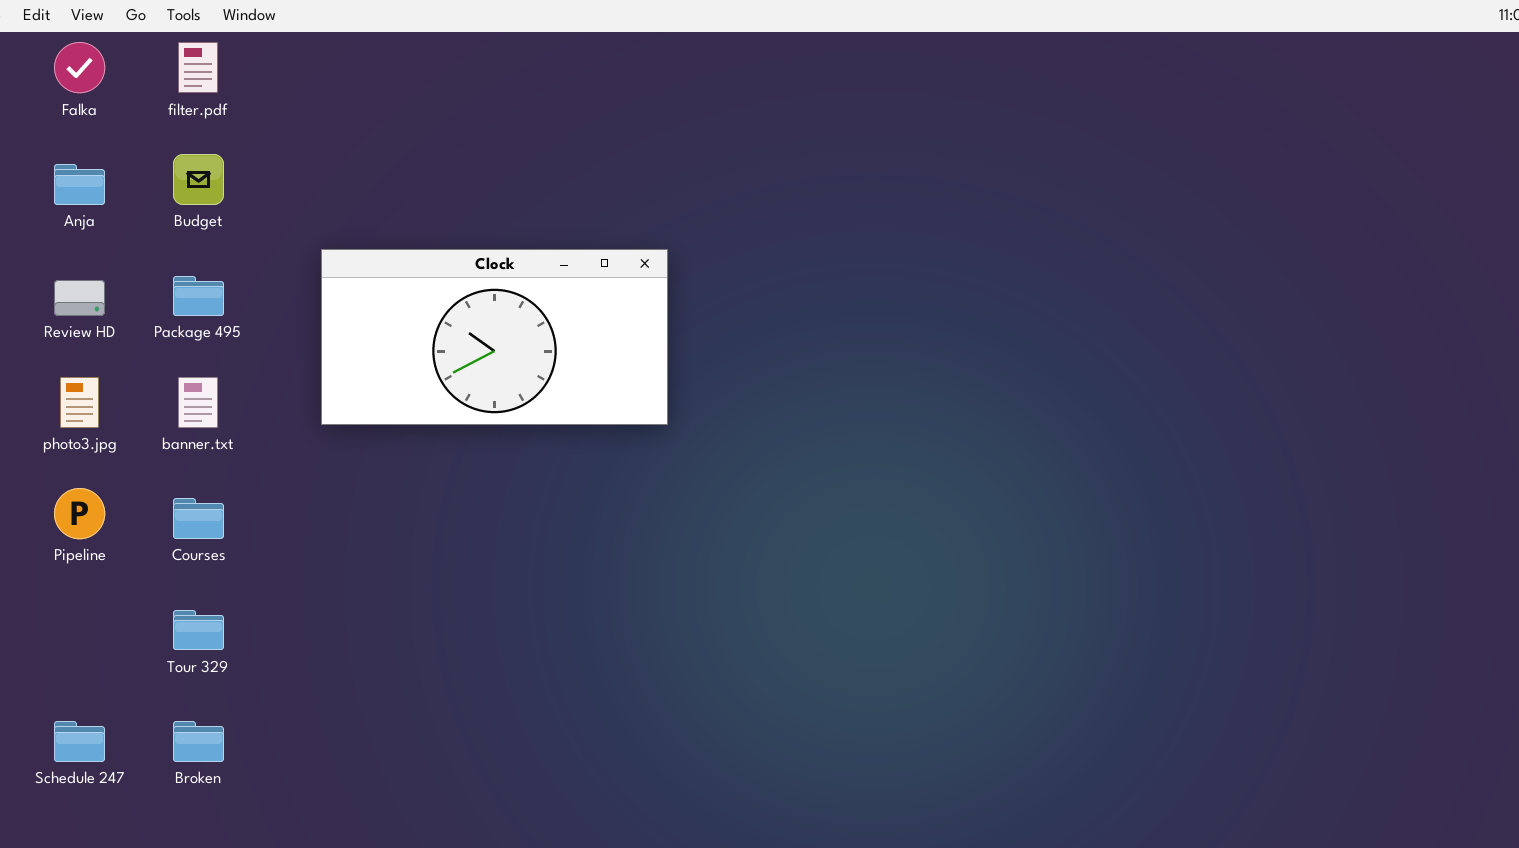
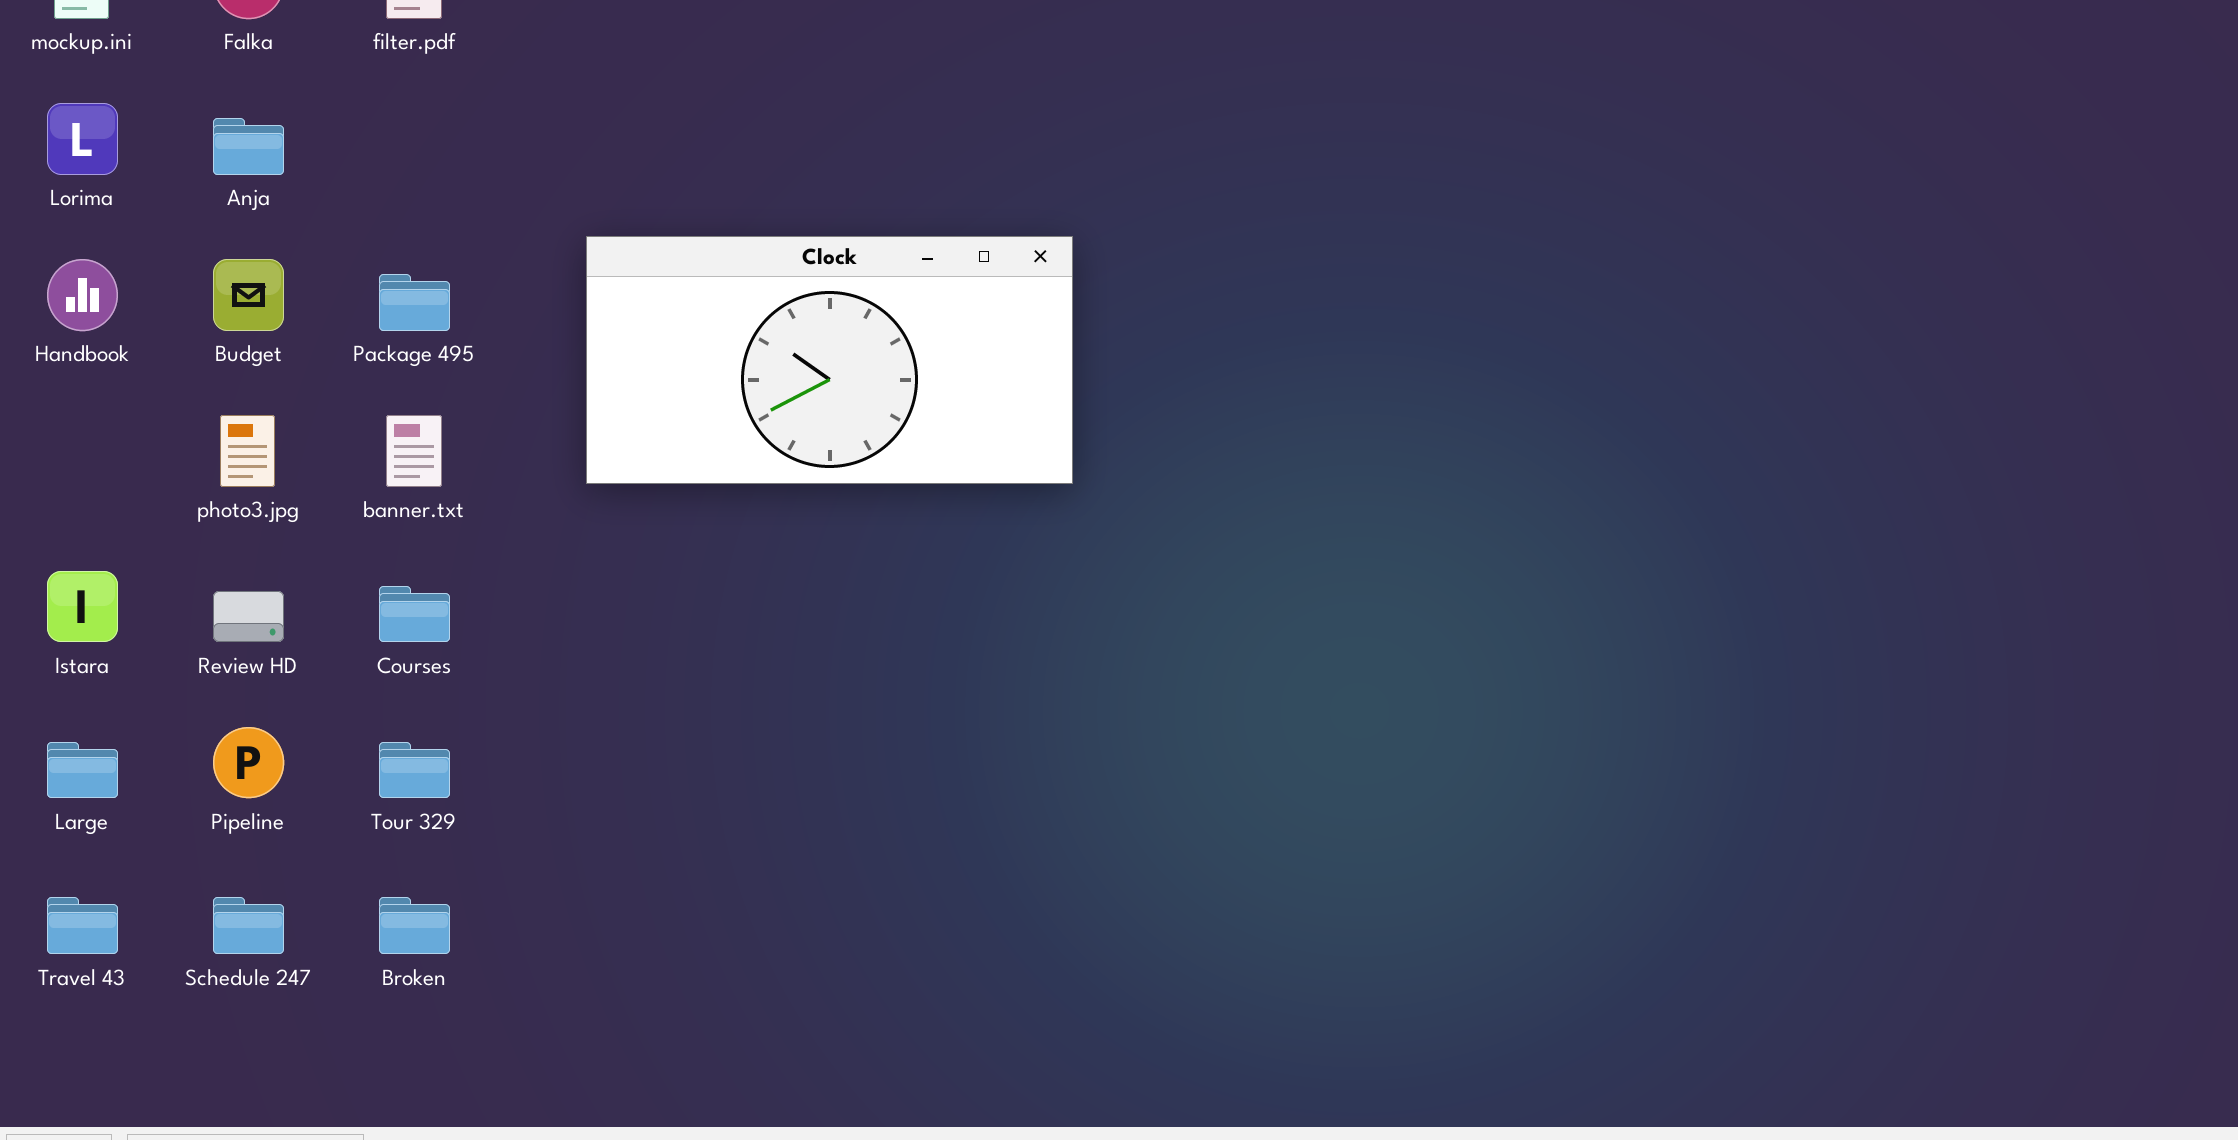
Budget: [173,154,224,205] -> [213,259,284,331], moved
Review HD: [54,280,105,316] -> [213,591,284,642], moved
Pipeline: [54,488,105,539] -> [213,727,284,798], moved

